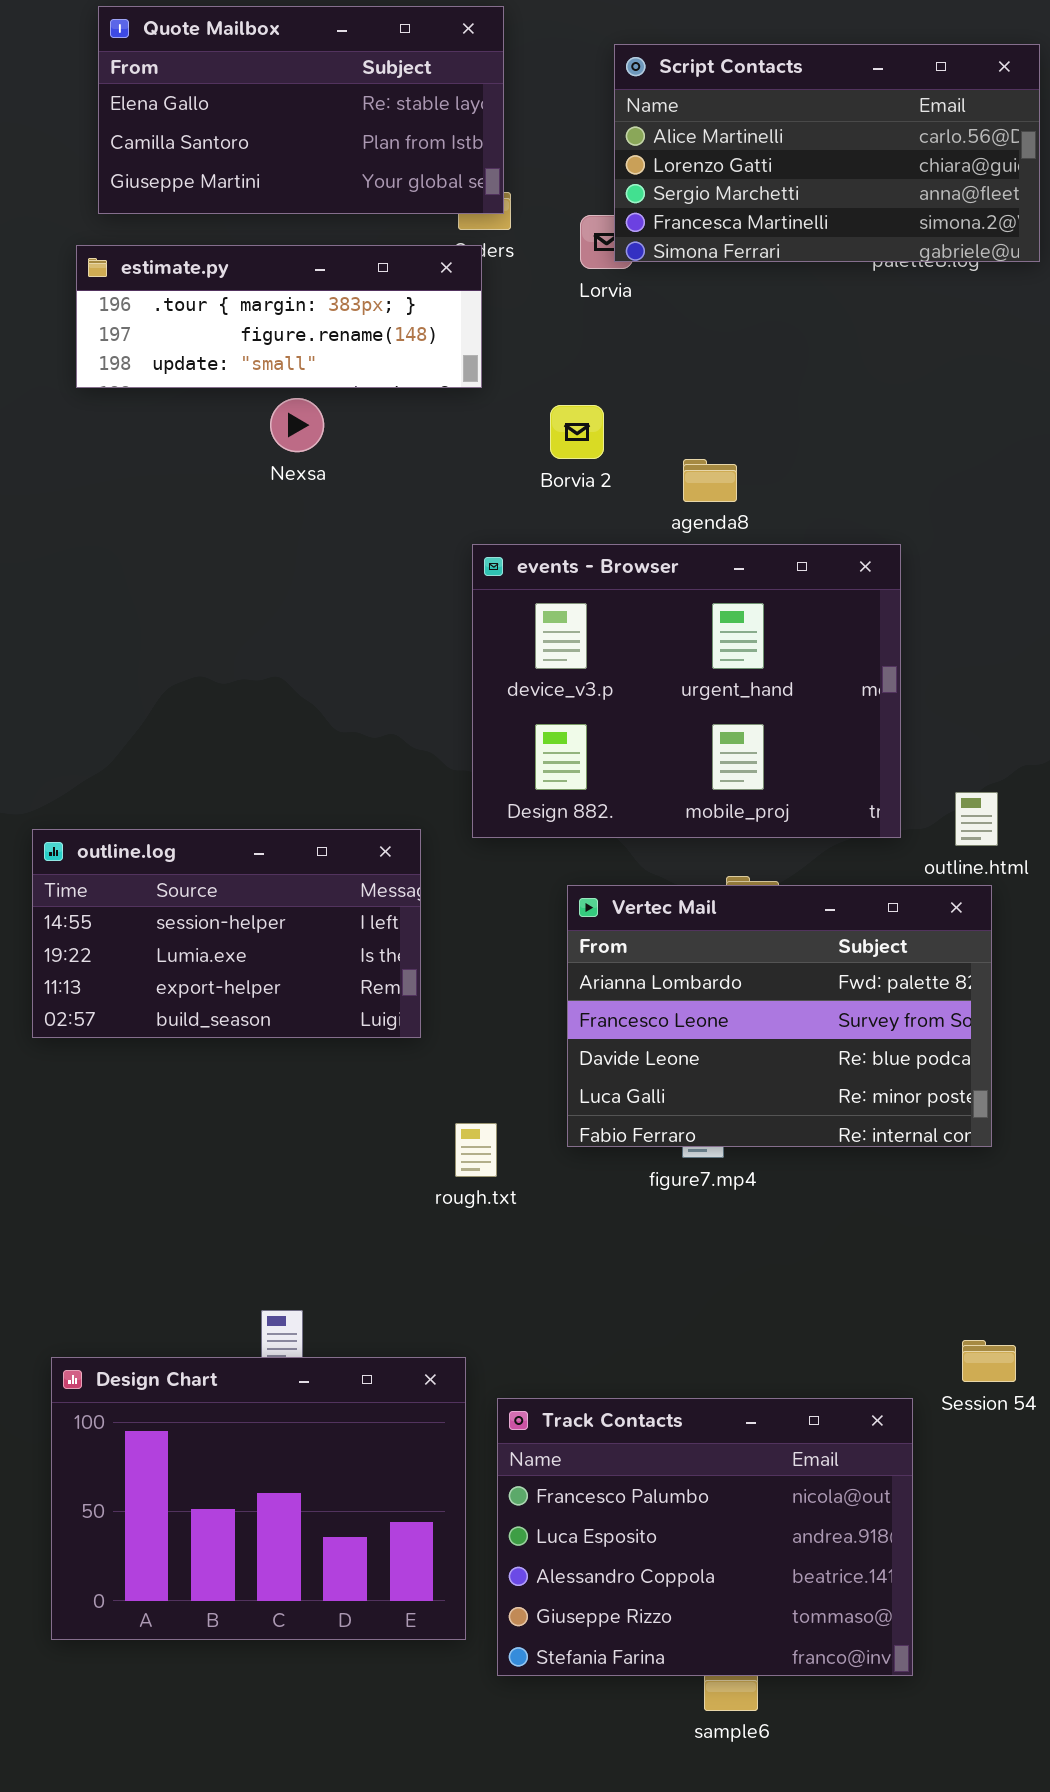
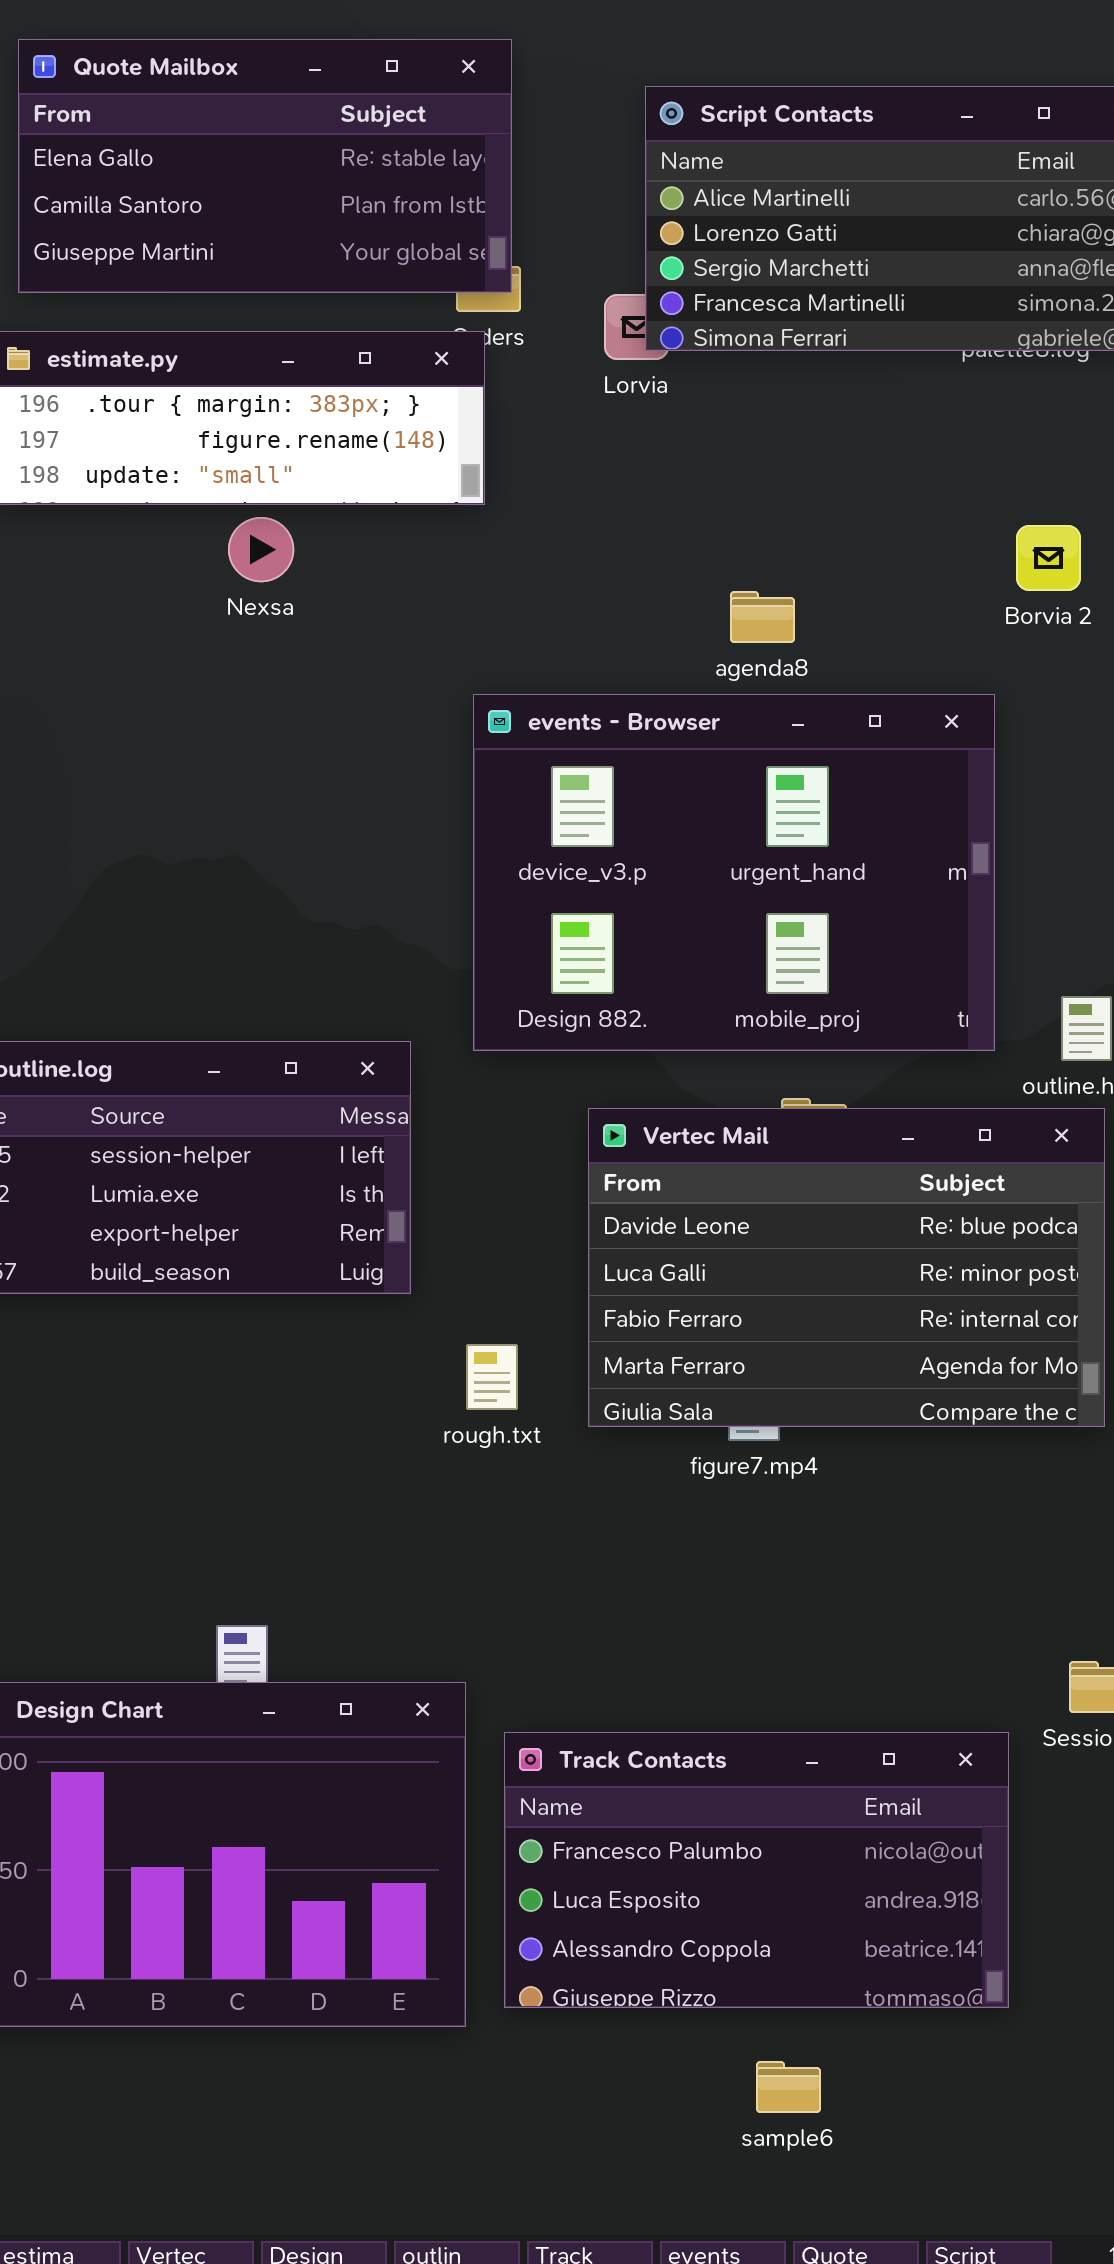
Borvia 2: [550,405,604,459] -> [1016,525,1081,591], moved
Vertec Mail: [567,885,992,1147] -> [588,1108,1105,1427], scrolled down 2 rows
rough.txt: [455,1123,497,1177] -> [466,1344,518,1410], moved
Track Contacts: [497,1398,913,1676] -> [504,1732,1009,2008], resized

